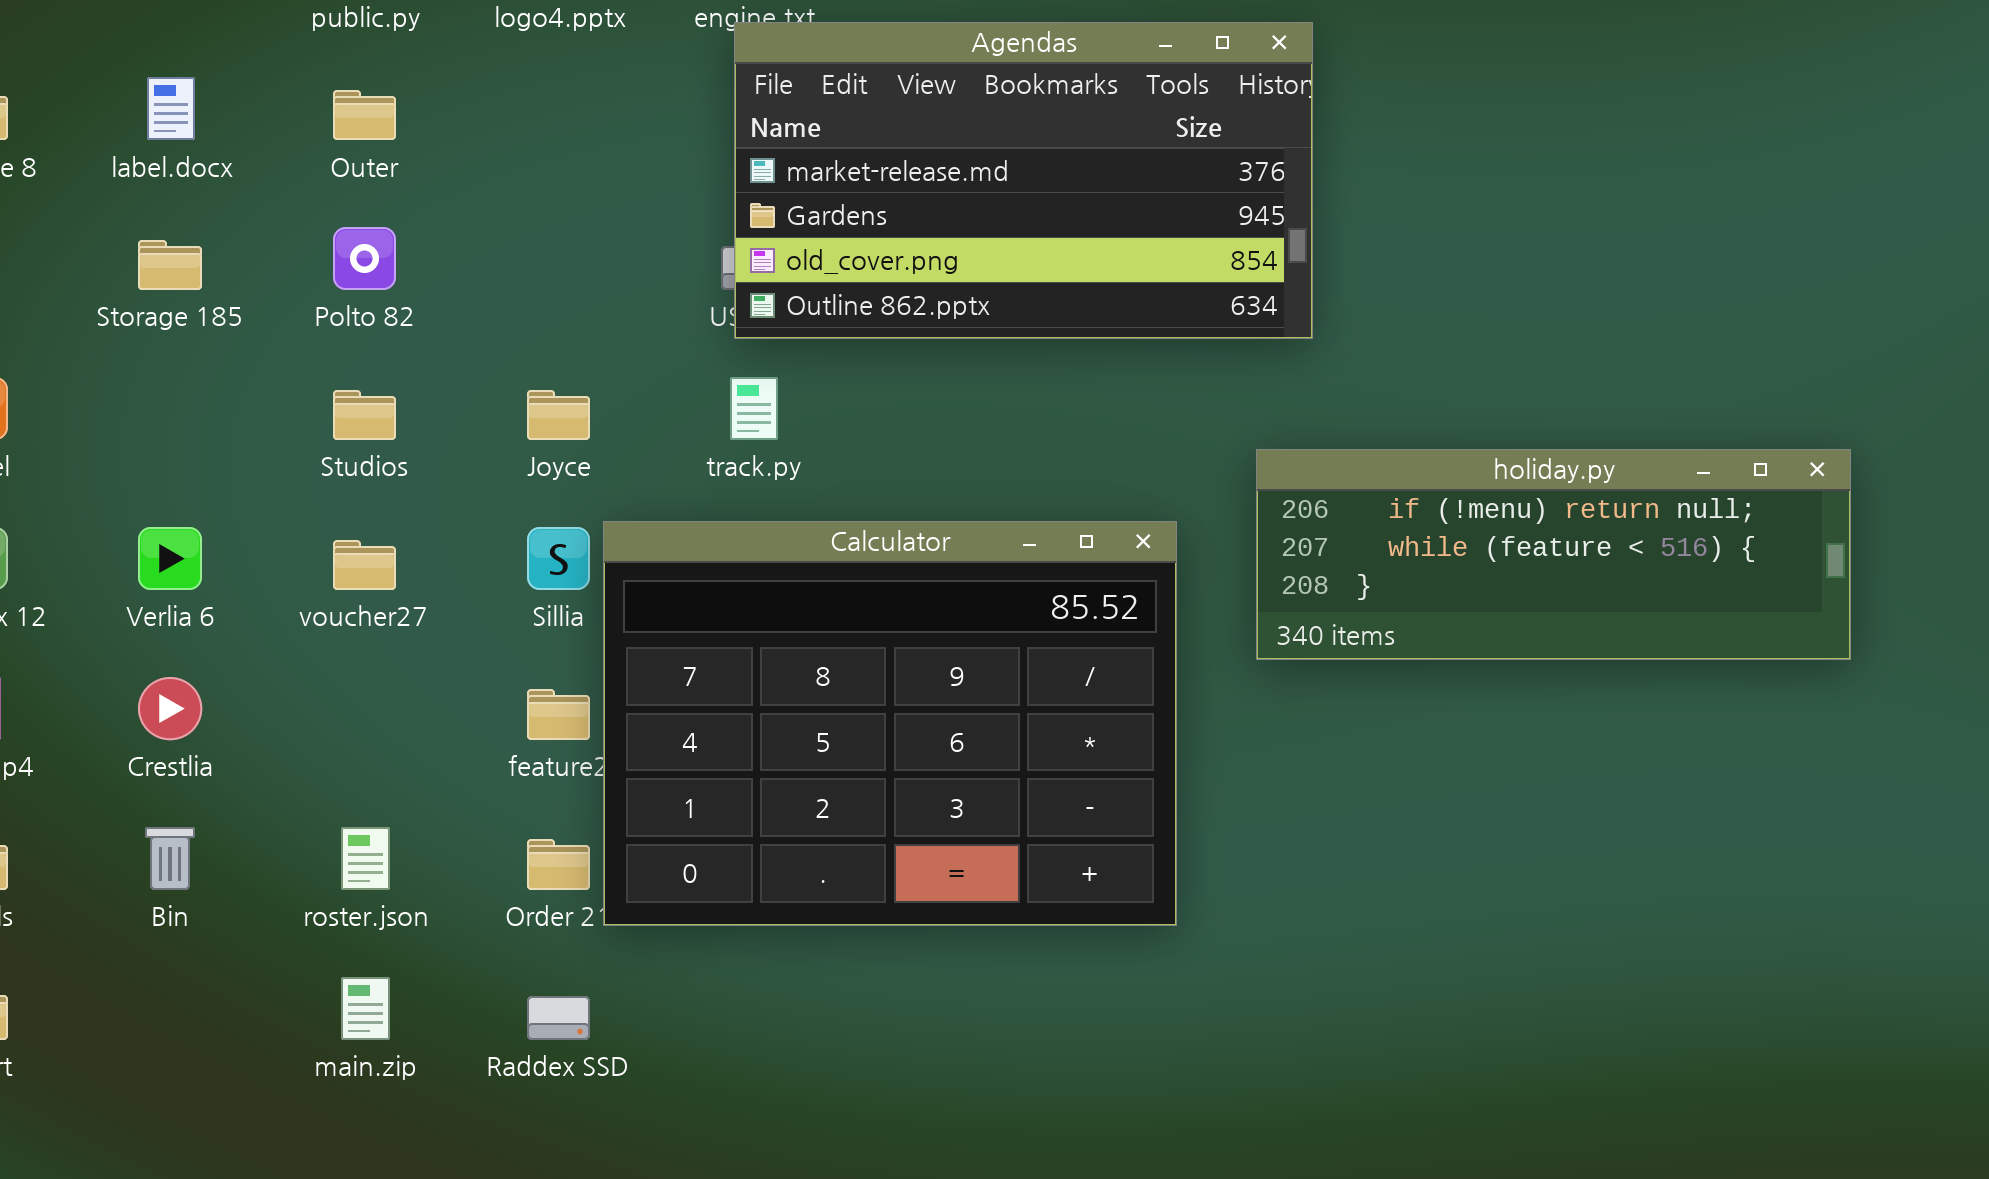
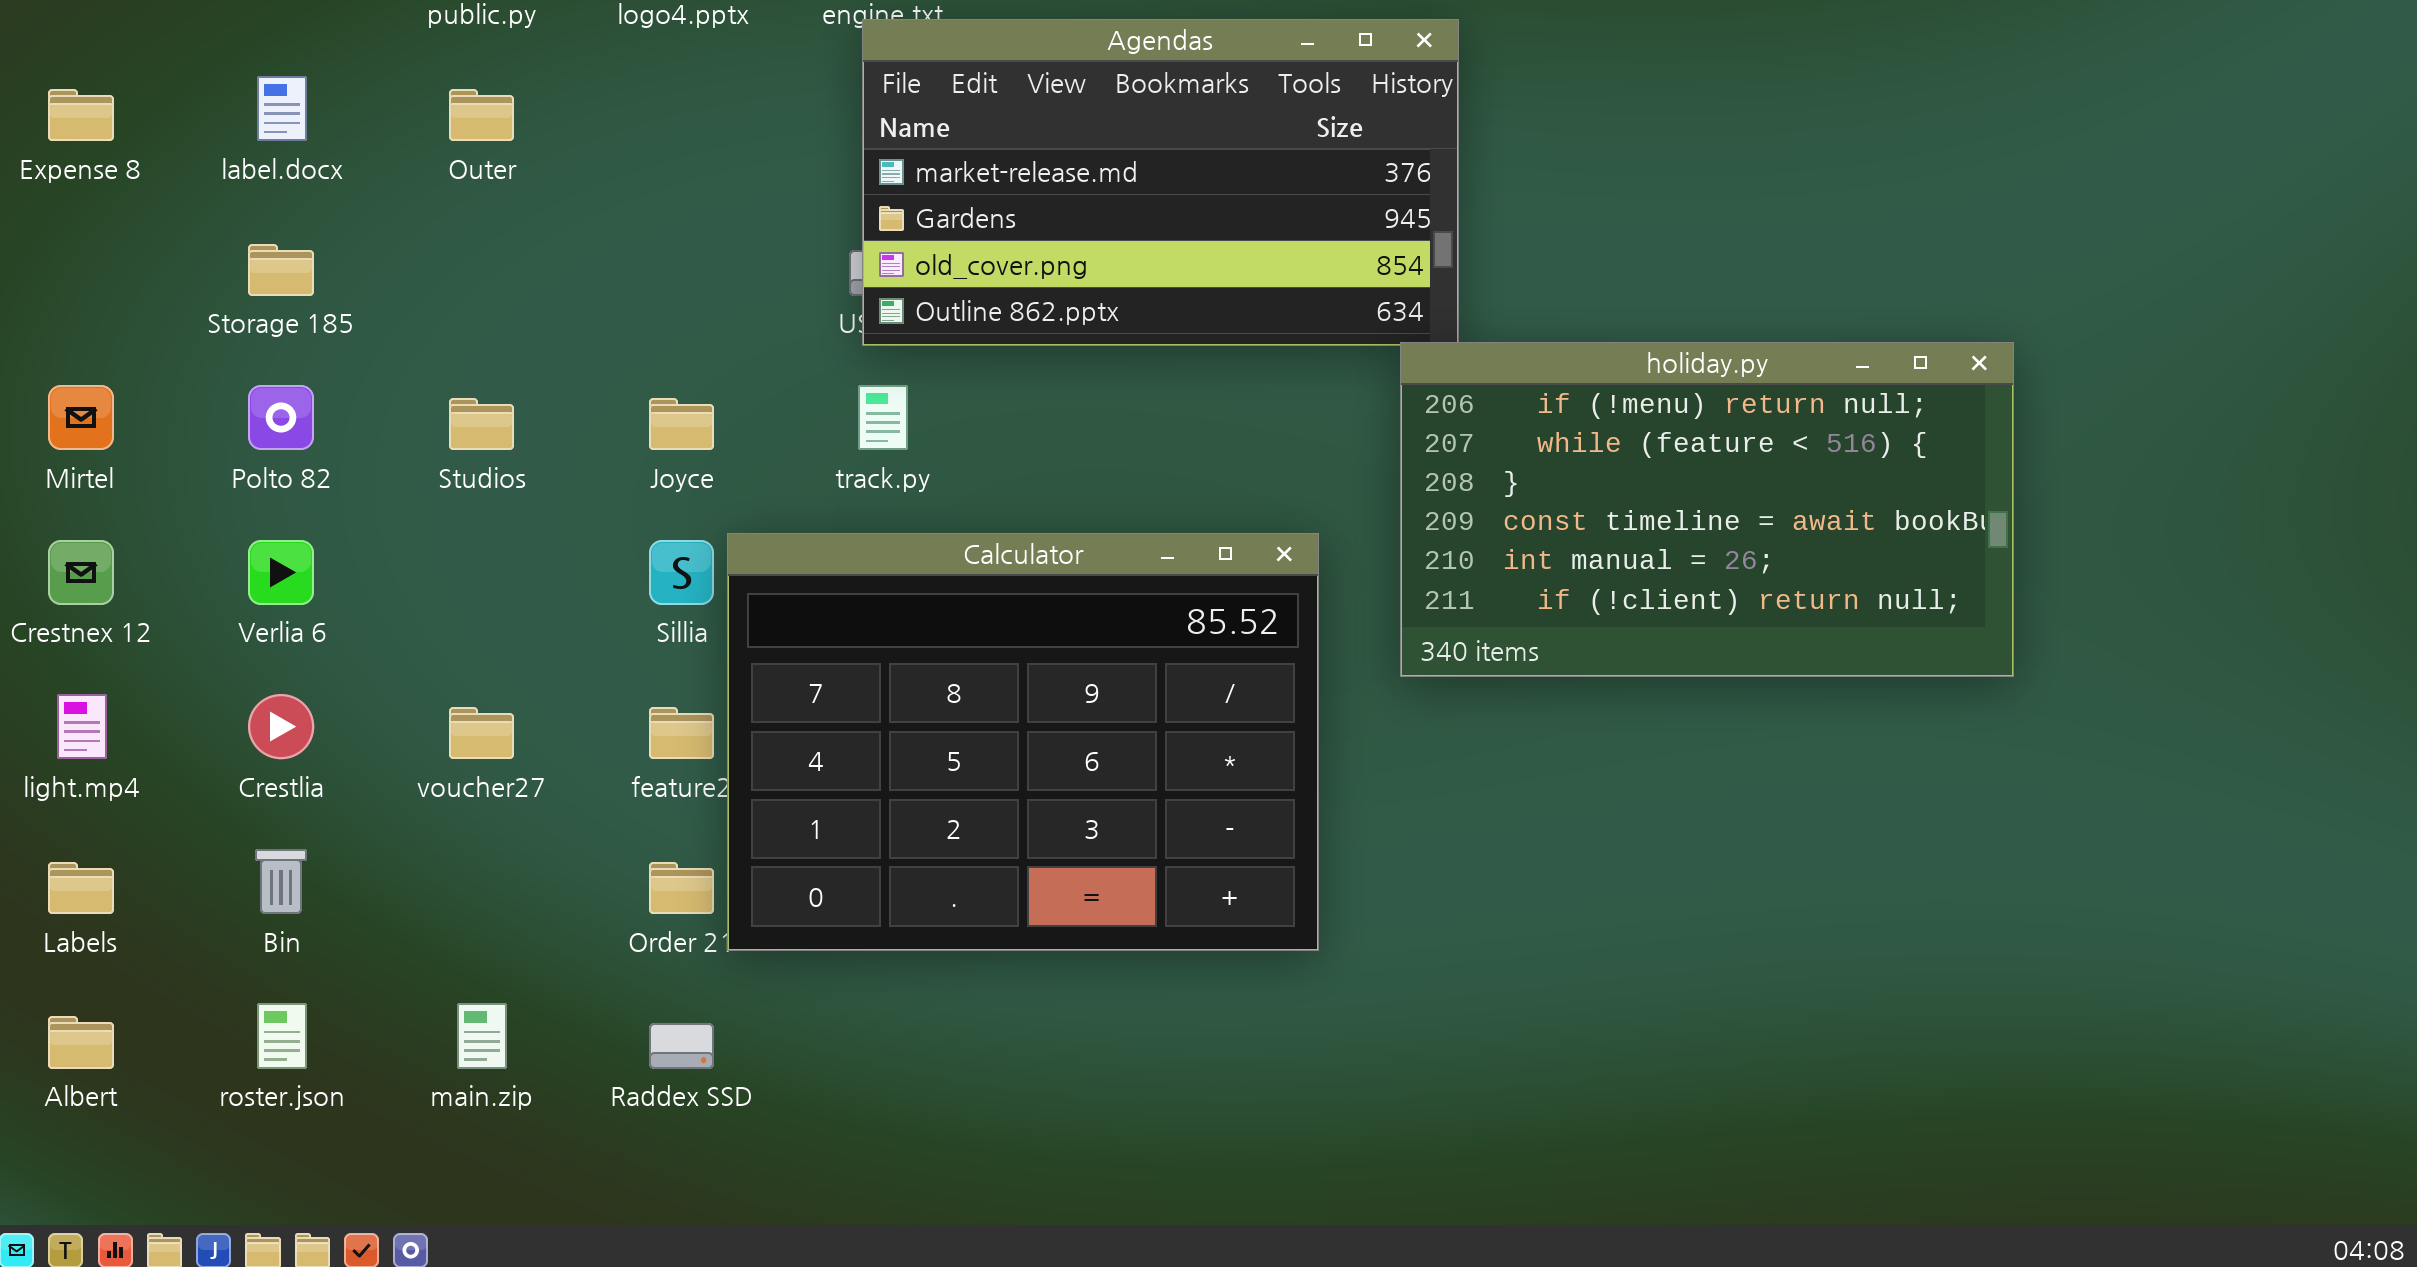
Polto 82: [333,227,396,290] -> [248,385,314,450], moved
holiday.py: [1256,449,1851,660] -> [1400,342,2014,677], resized
voucher27: [333,540,396,590] -> [449,707,514,759], moved
roster.json: [341,827,390,890] -> [257,1003,307,1069], moved

